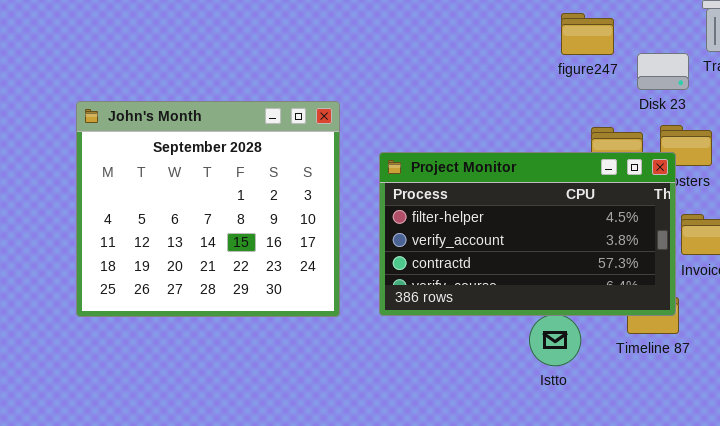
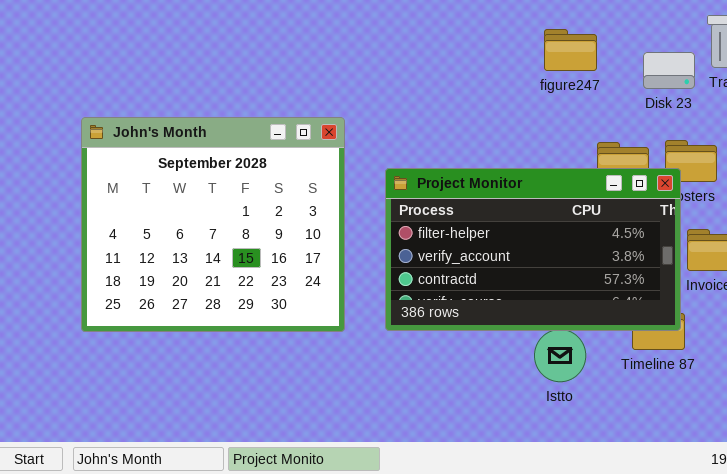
figure247: [561,13,614,55] -> [544,29,597,71], moved
Disk 23: [637,53,689,90] -> [643,52,695,89], moved

